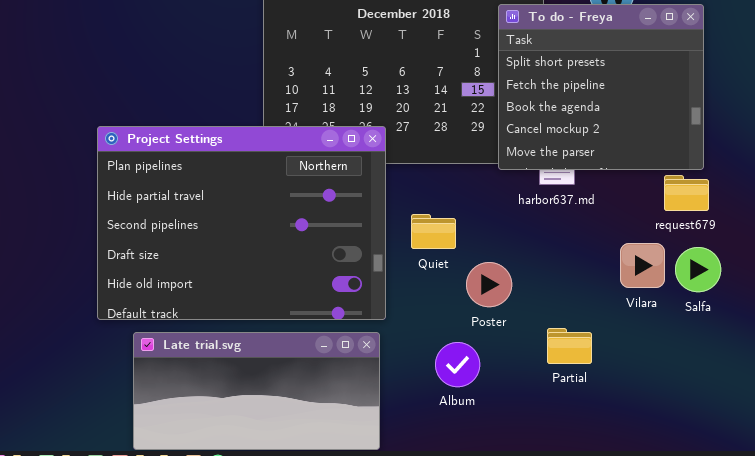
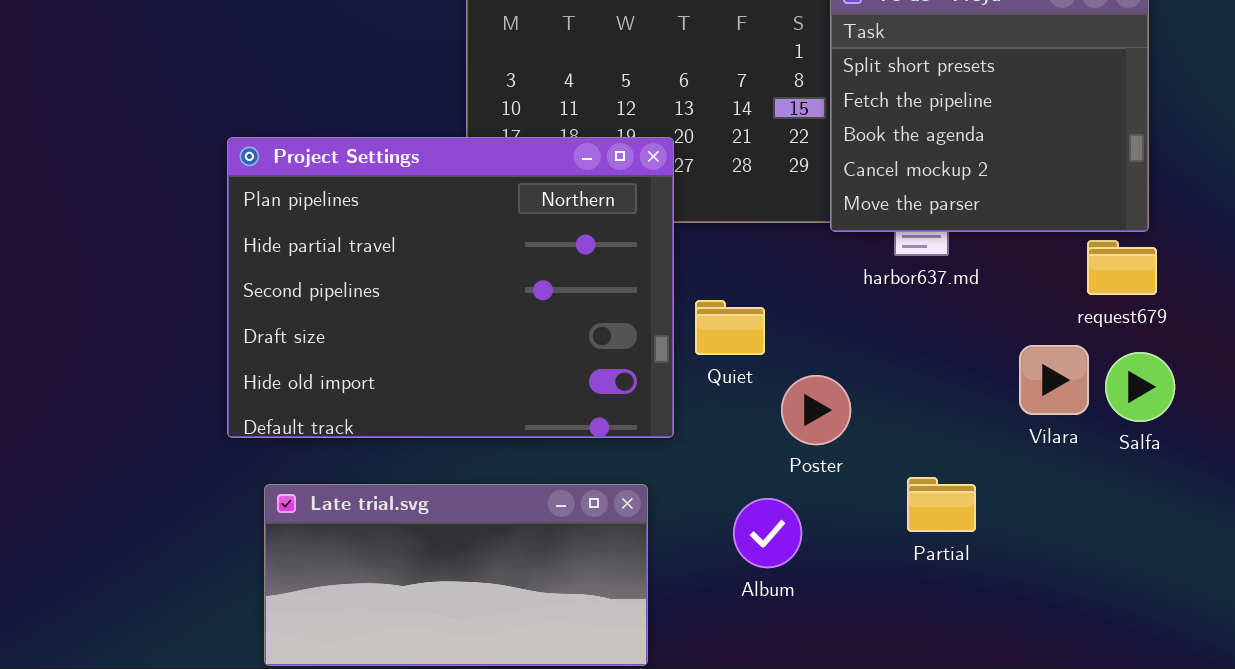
Project Settings: [97,126,386,320] -> [227,137,674,438], moved

